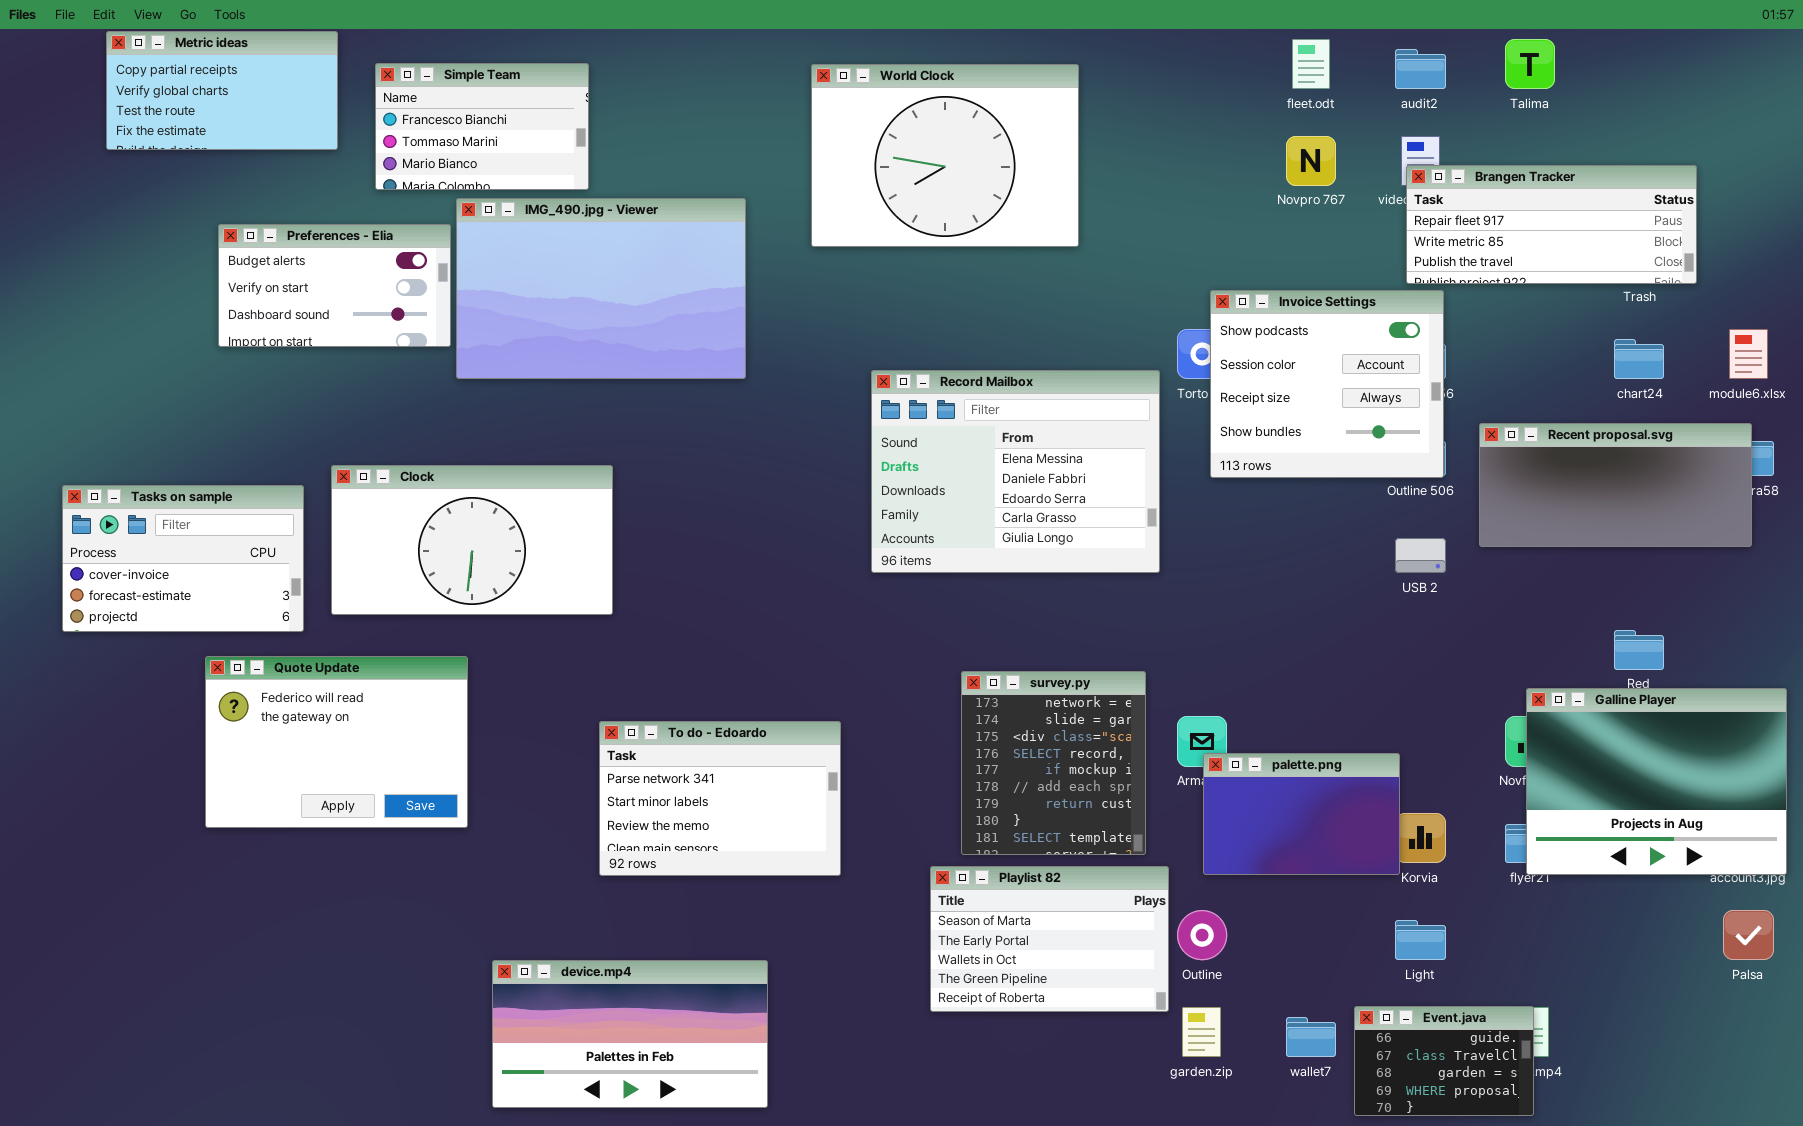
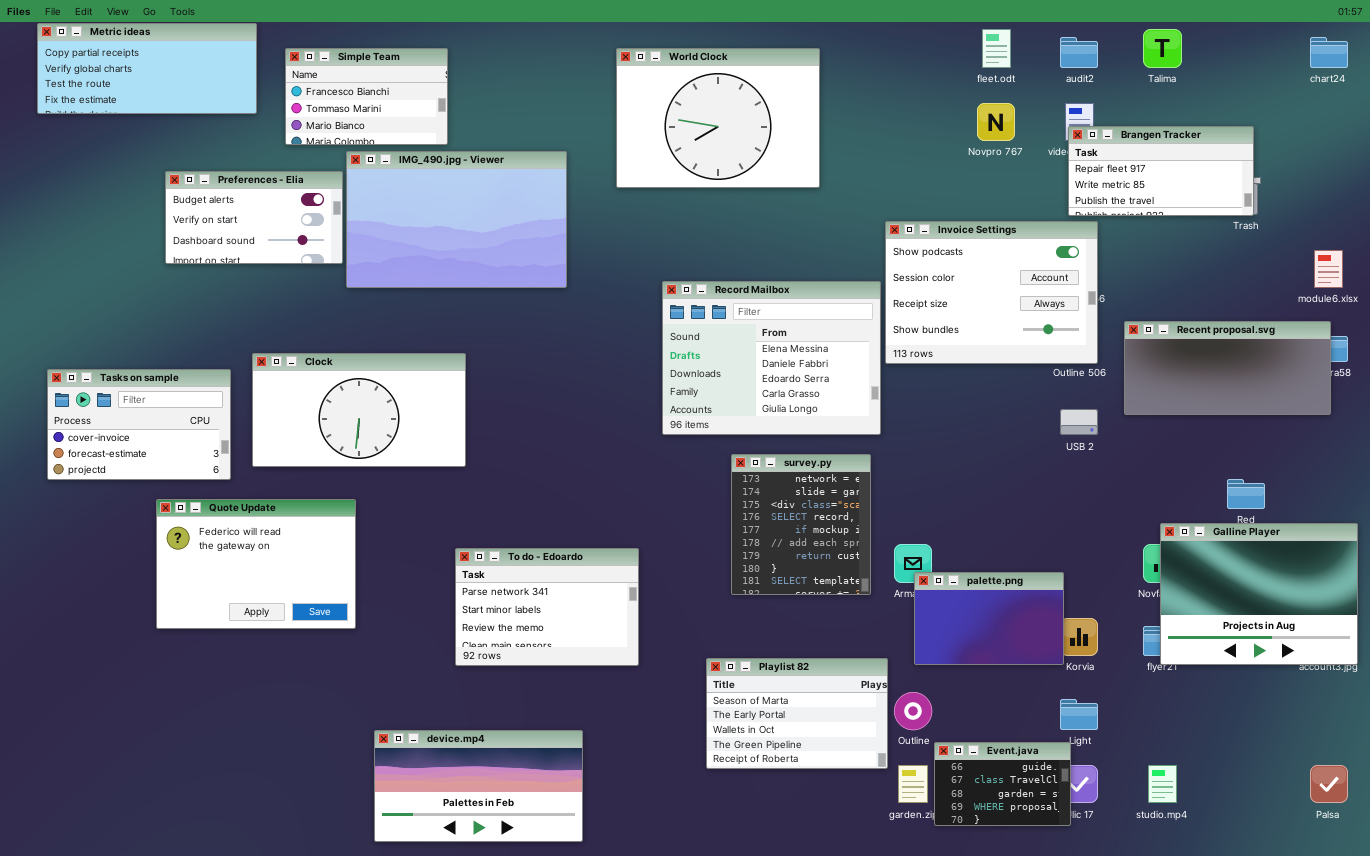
Metric ideas: [106,31,338,150] -> [37,23,257,114], resized
Brangen Tracker: [1406,165,1697,284] -> [1068,126,1254,216], resized
Invoice Settings: [1210,290,1444,478] -> [885,221,1098,364], resized
chart24: [1614,339,1664,379] -> [1310,37,1348,68], moved
survey.py: [961,671,1146,855] -> [731,454,871,595], moved
Palsa: [1723,910,1774,960] -> [1310,765,1348,803], moved
Event.java: [1354,1006,1534,1116] -> [934,742,1071,826], moved

